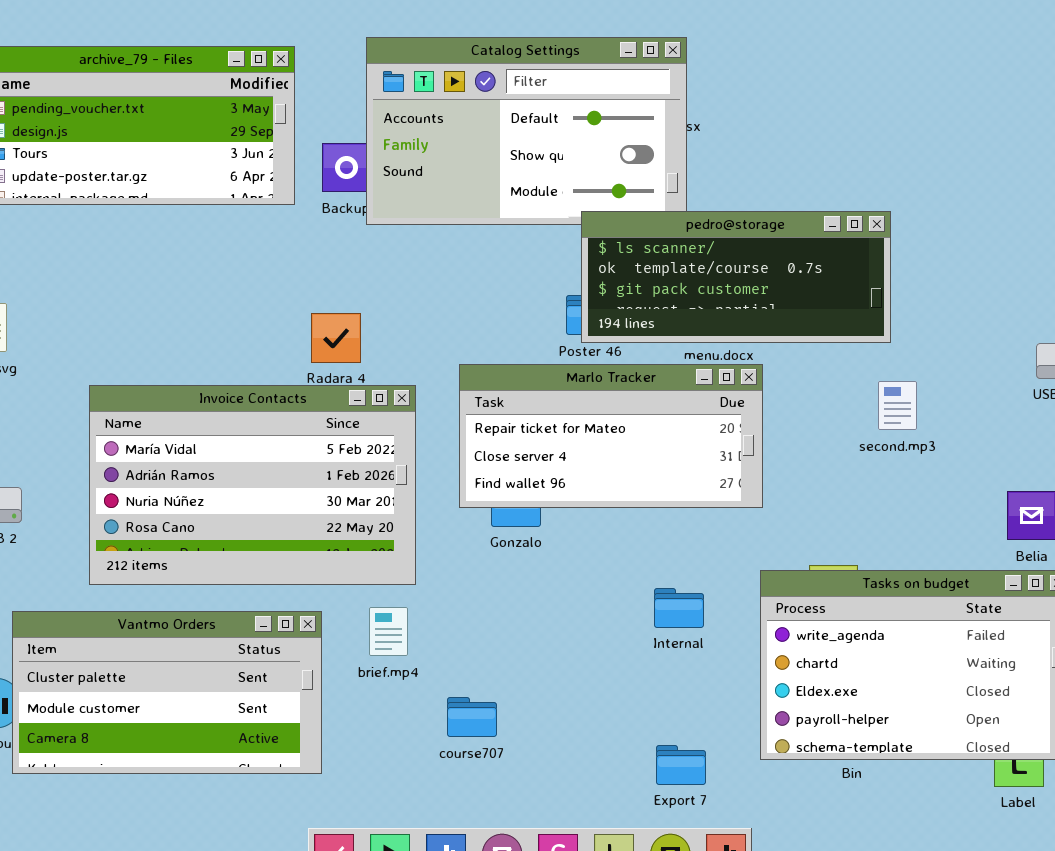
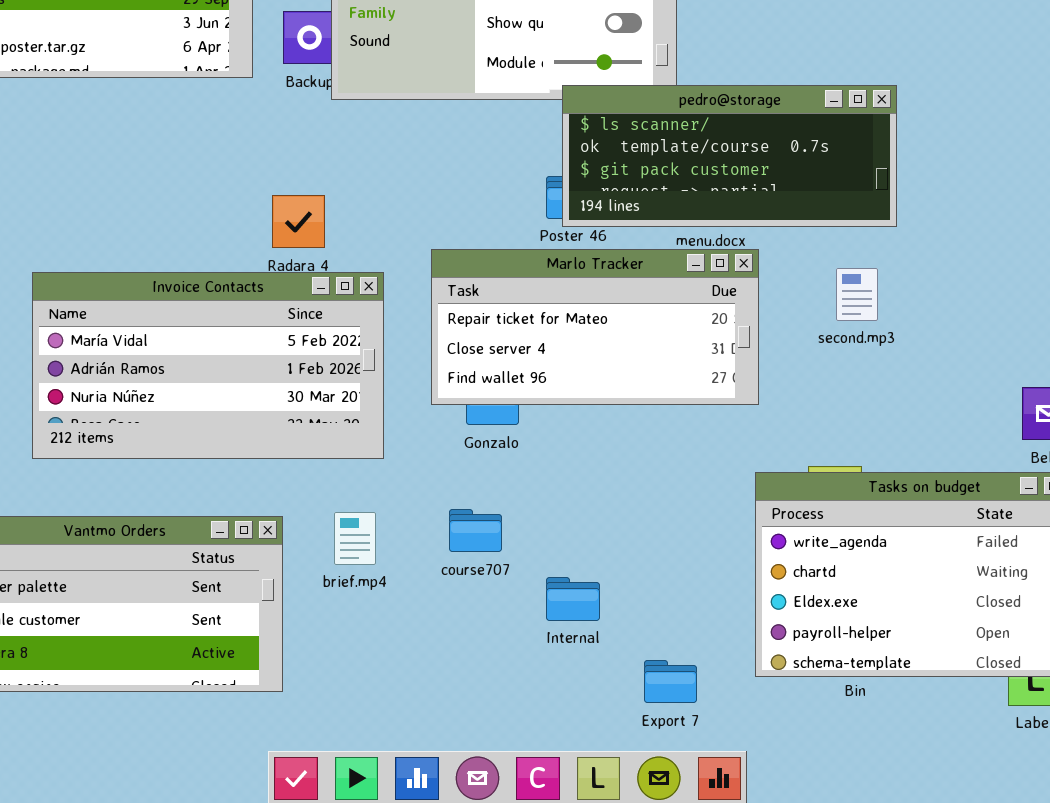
second.mp3: [878,381,917,430] -> [836,268,878,321], moved
Invoice Contacts: [89,385,416,585] -> [32,272,384,459], resized
Internal: [654,588,704,628] -> [546,577,600,621], moved
course707: [447,697,497,737] -> [449,509,502,552], moved

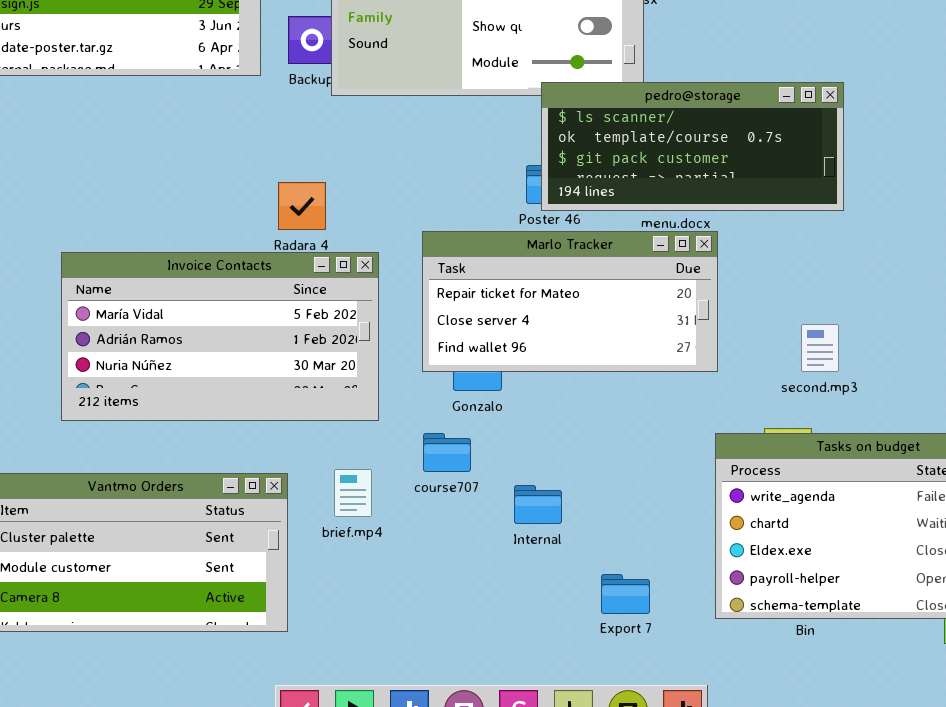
second.mp3: [836,268,878,321] -> [801,324,839,372], moved
course707: [449,509,502,552] -> [423,433,471,472], moved
Internal: [546,577,600,621] -> [514,485,562,524], moved
Export 7: [644,660,697,703] -> [601,574,650,614], moved

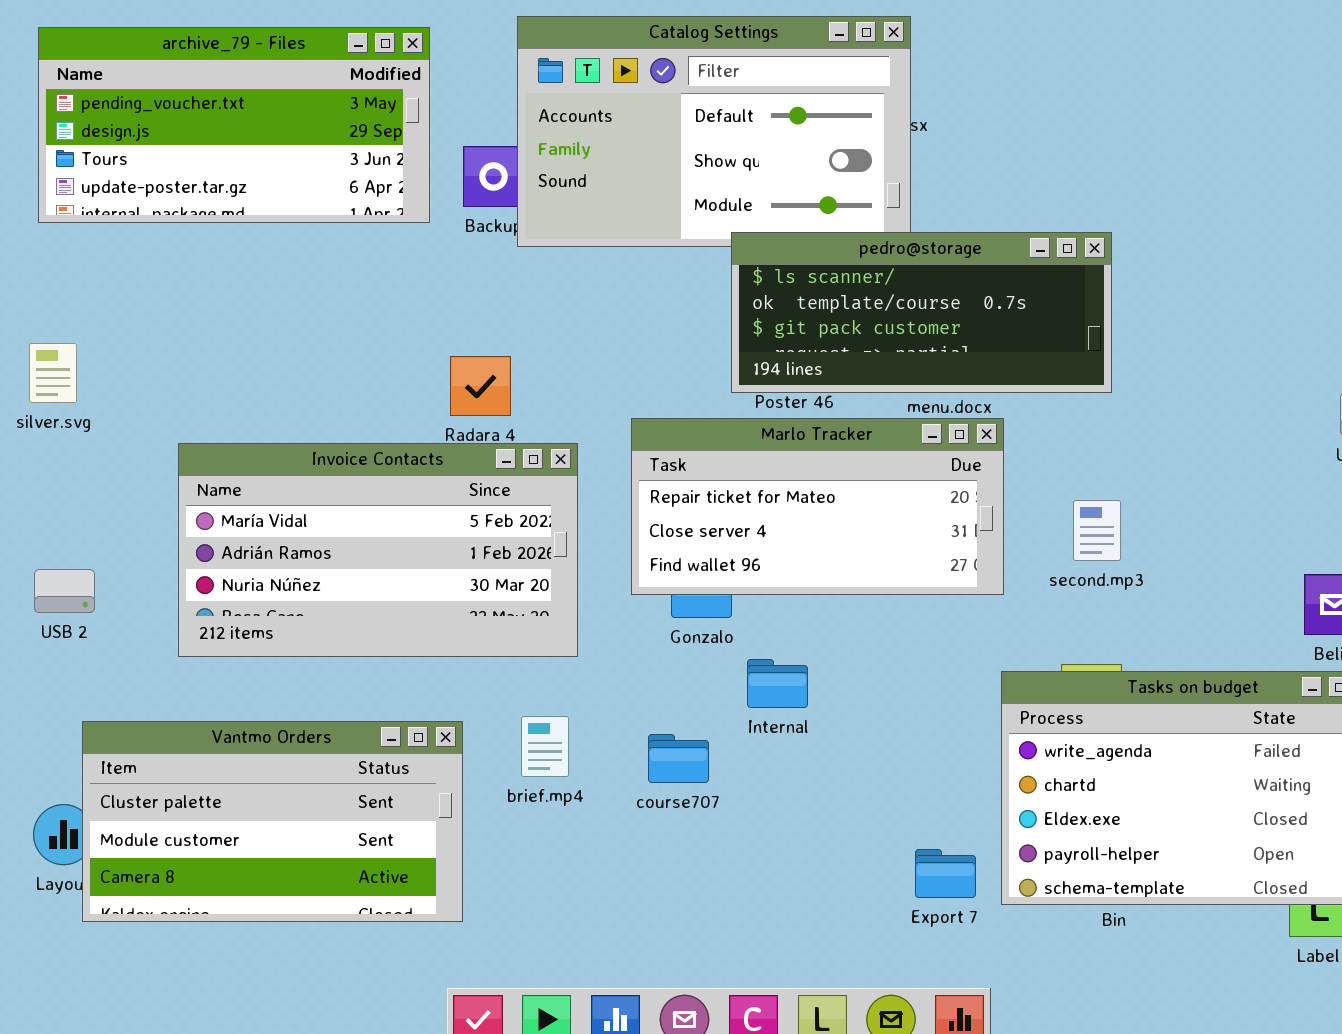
pedro@storage: [541,82,844,211] -> [731,232,1112,393], moved
second.mp3: [801,324,839,372] -> [1073,500,1121,561], moved
course707: [423,433,471,472] -> [648,734,709,783], moved
Internal: [514,485,562,524] -> [747,659,808,708], moved
Export 7: [601,574,650,614] -> [915,849,976,898], moved

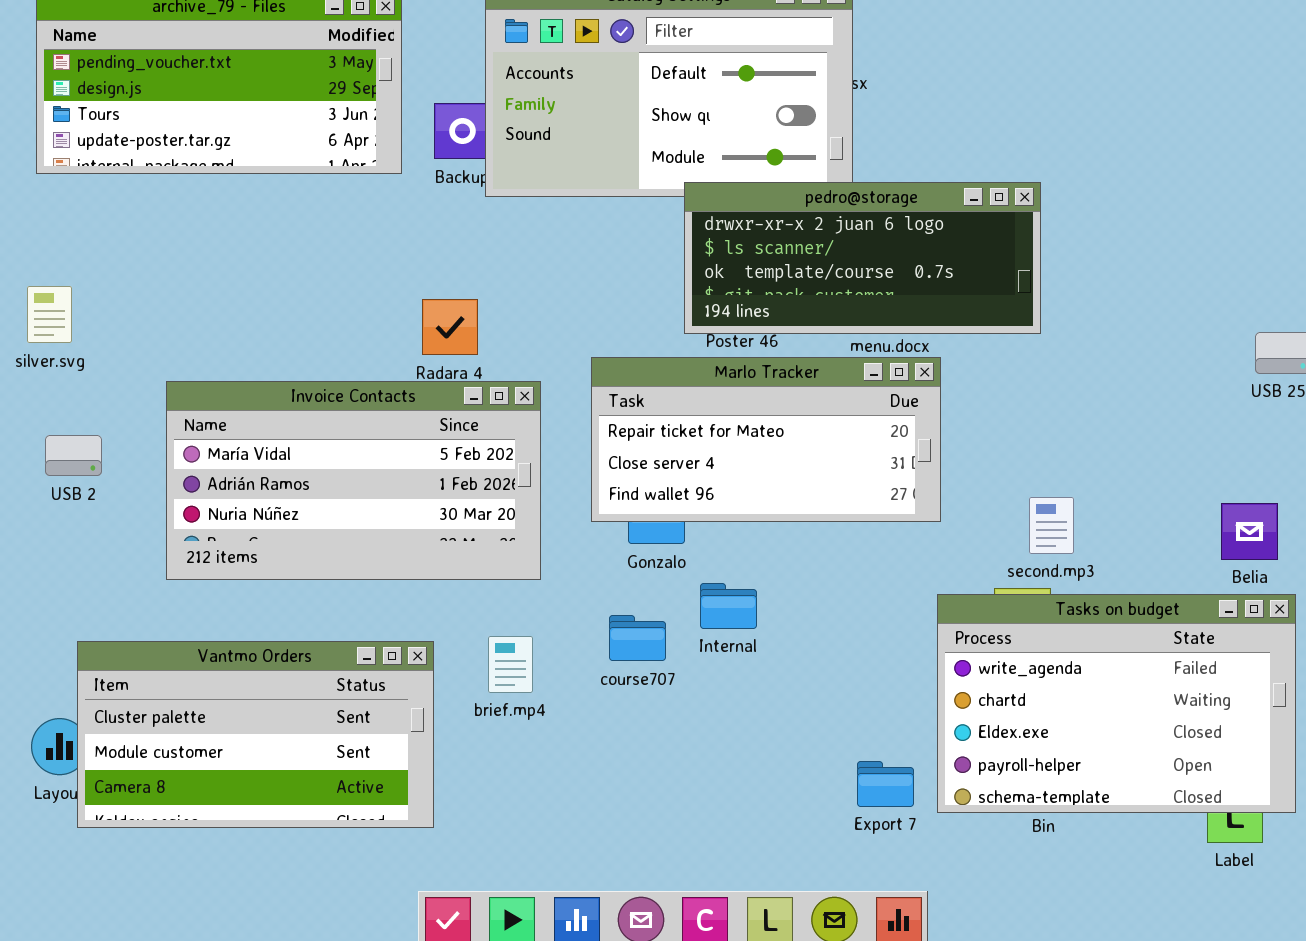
pedro@storage: [731,232,1112,393] -> [684,182,1041,334], scrolled up 1 row
second.mp3: [1073,500,1121,561] -> [1029,497,1074,554], moved
USB 2: [34,569,95,613] -> [45,435,102,476], moved
course707: [648,734,709,783] -> [609,615,666,661], moved

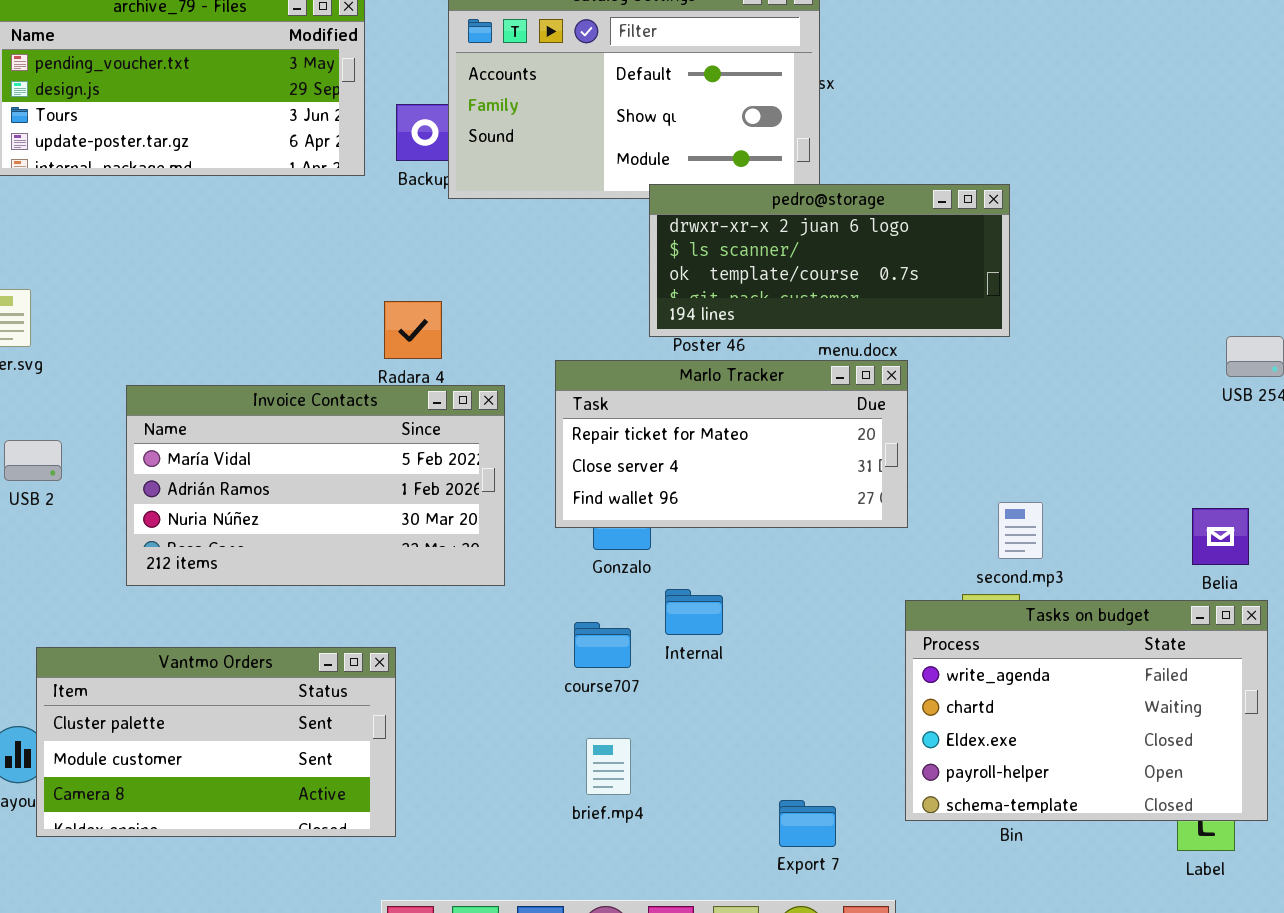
brief.mp4: [488,636,533,693] -> [586,738,631,795], moved
Export 7: [857,761,914,807] -> [779,800,836,847], moved

